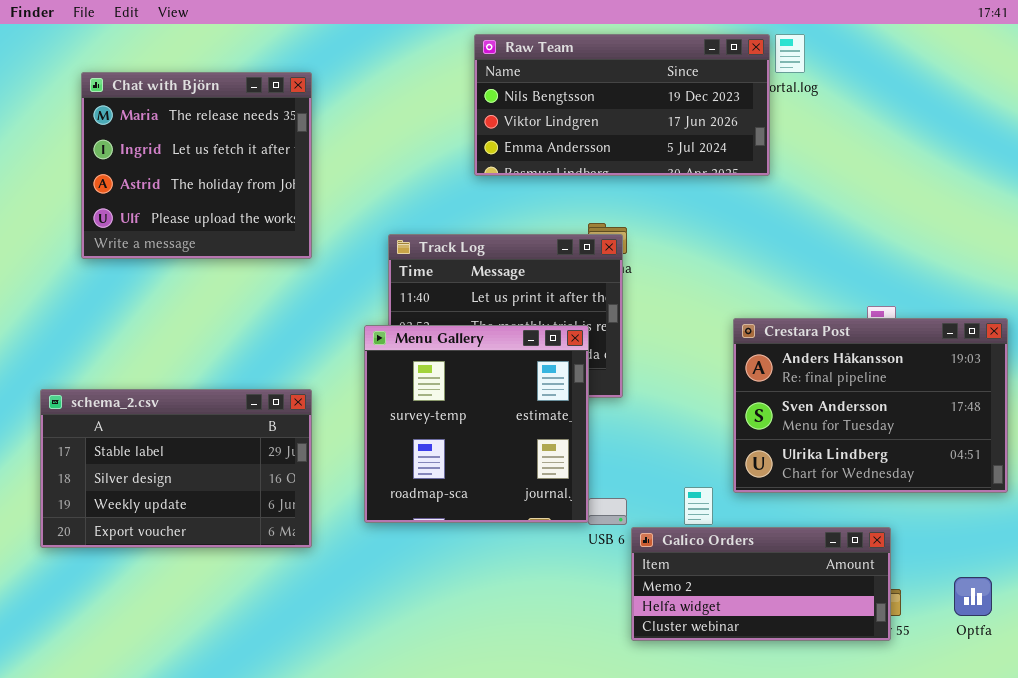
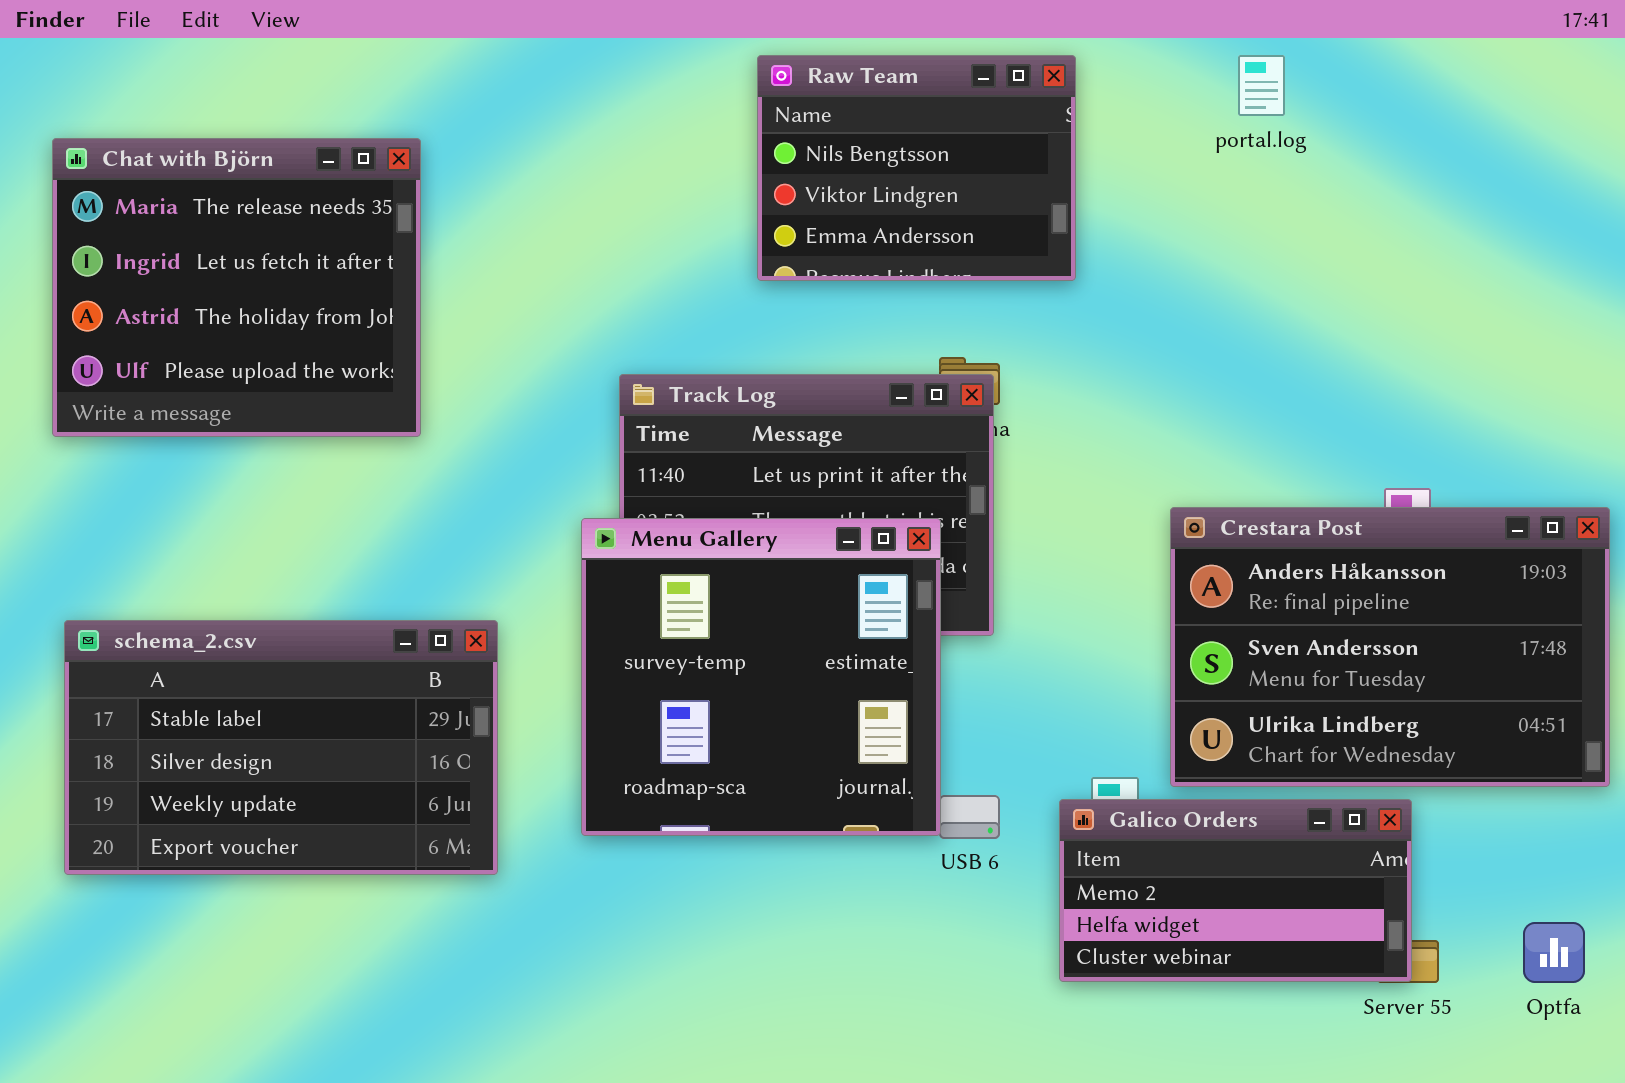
Raw Team: [474,34,770,176] -> [757,55,1076,281], resized
Chat with Björn: [81,72,312,259] -> [52,138,421,437], moved
Galico Orders: [631,527,891,641] -> [1059,799,1412,982], moved, resized

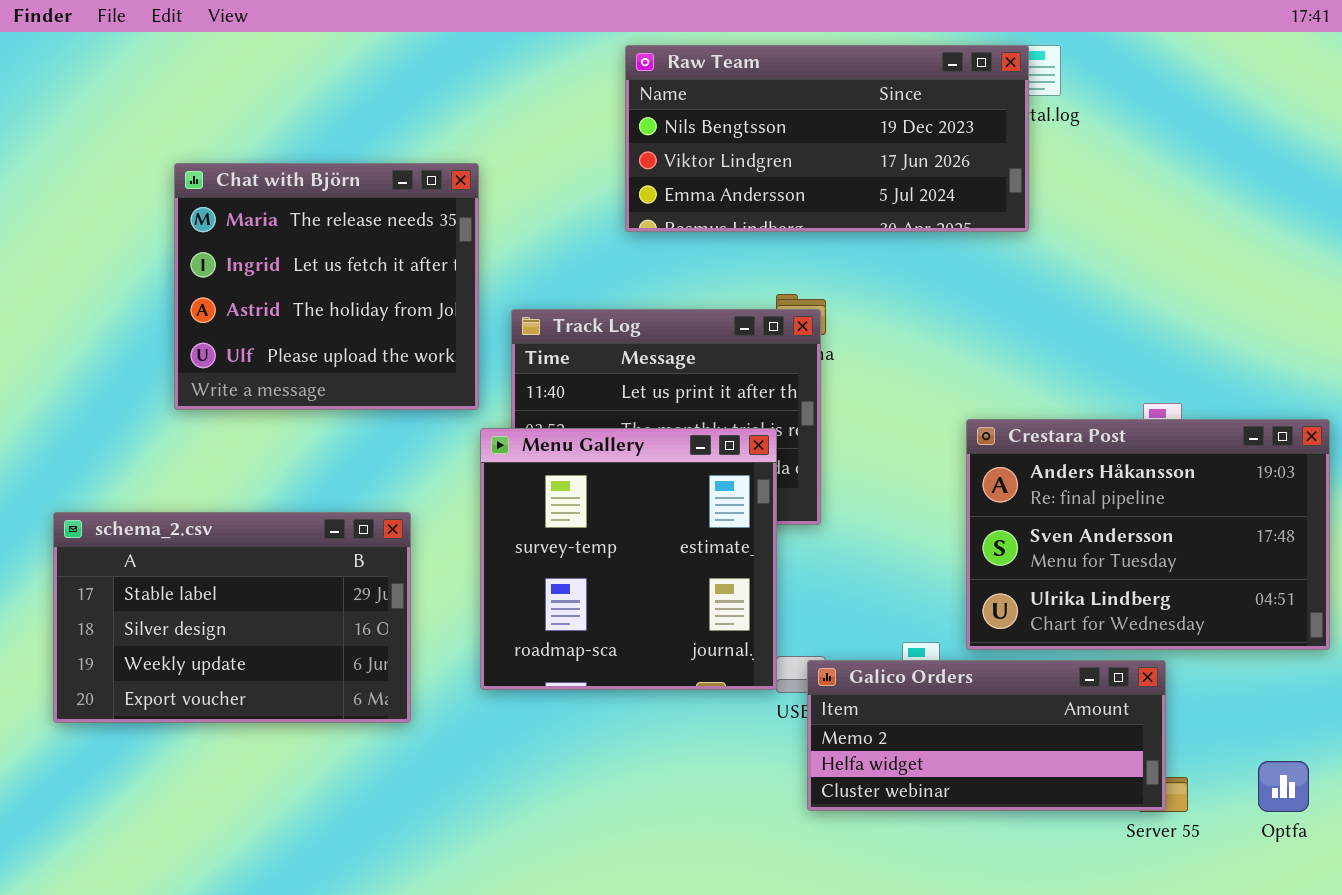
Raw Team: [757,55,1076,281] -> [625,45,1029,232], resized
Chat with Björn: [52,138,421,437] -> [174,163,479,410], moved
Galico Orders: [1059,799,1412,982] -> [807,660,1166,811], resized

